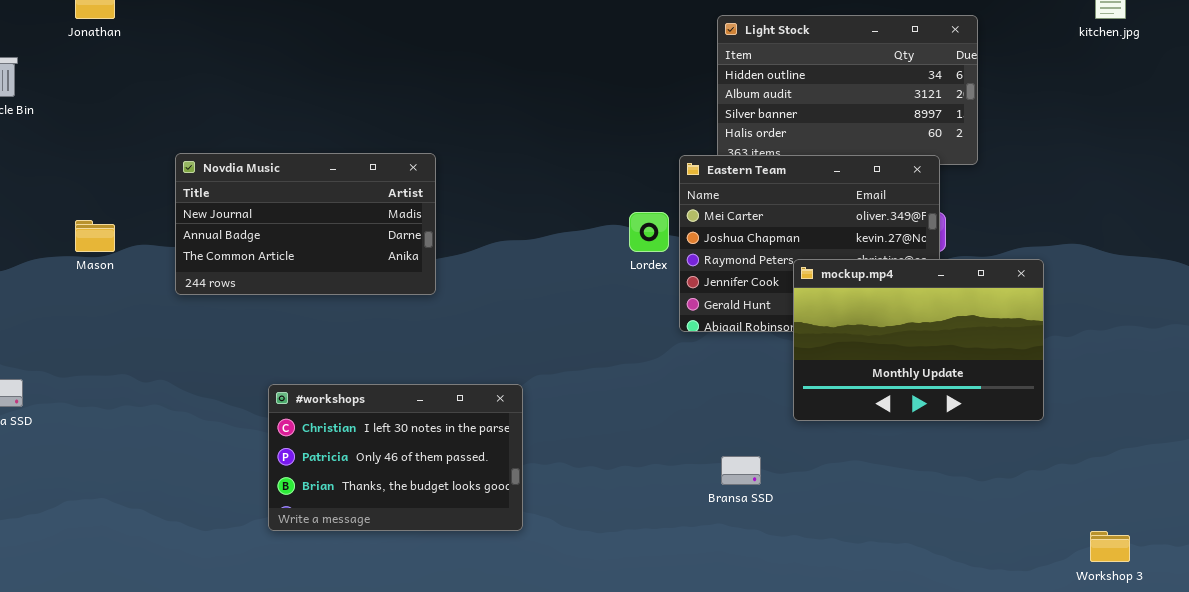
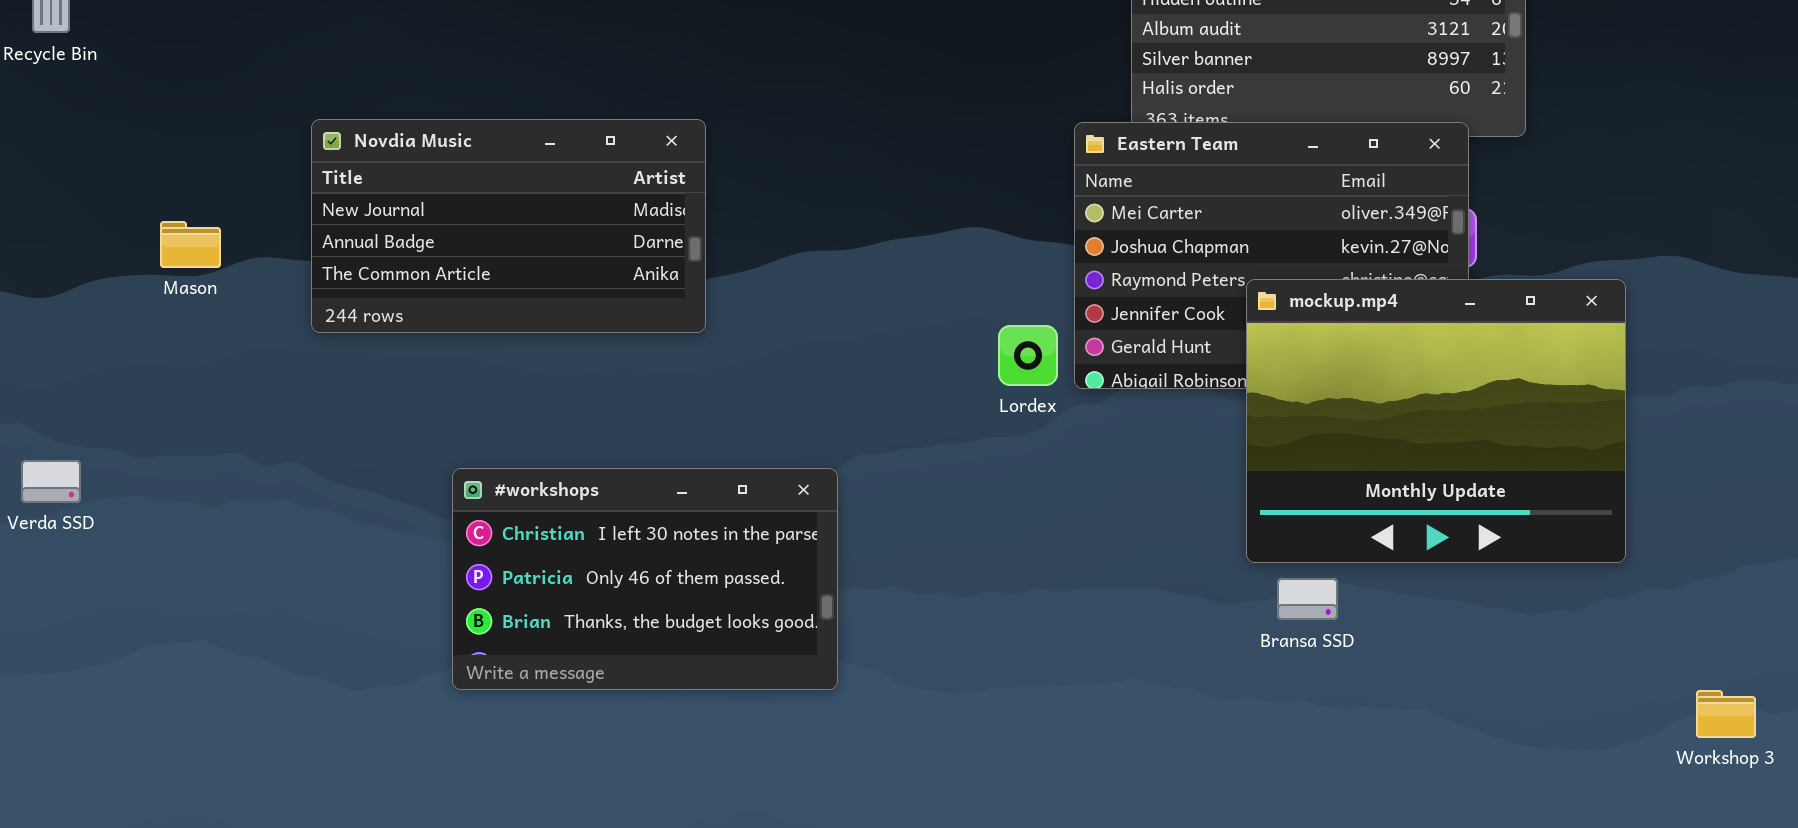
Lordex: [629,212,669,252] -> [998,325,1058,386], moved
mockup.mp4: [793,259,1044,421] -> [1246,279,1626,563], resized
Bransa SSD: [721,456,761,485] -> [1277,578,1338,620], moved

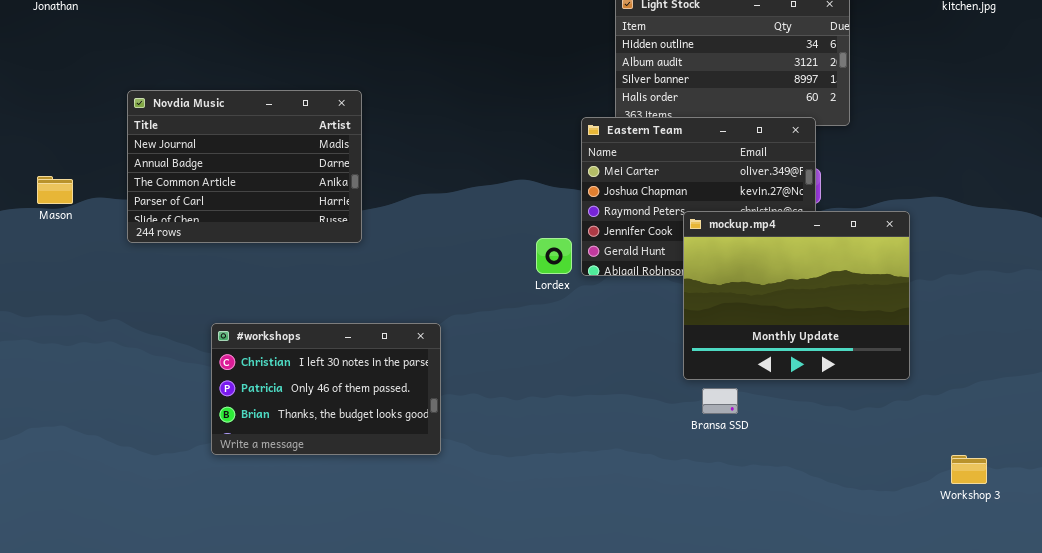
Novdia Music: [311,119,706,333] -> [127,90,362,243], resized

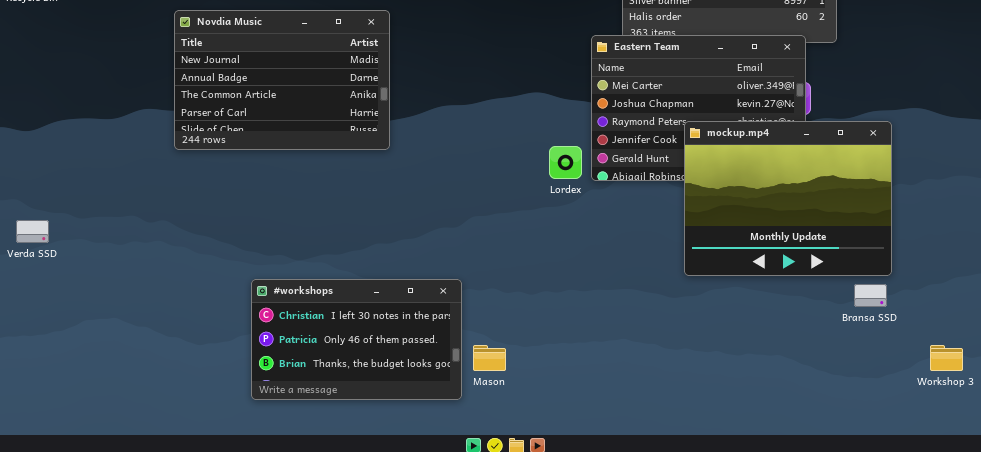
Mason: [37,176,73,204] -> [473,345,506,371], moved
#workshops: [211,323,441,455] -> [251,279,462,400], moved
Bransa SSD: [702,388,738,414] -> [854,284,887,307], moved

